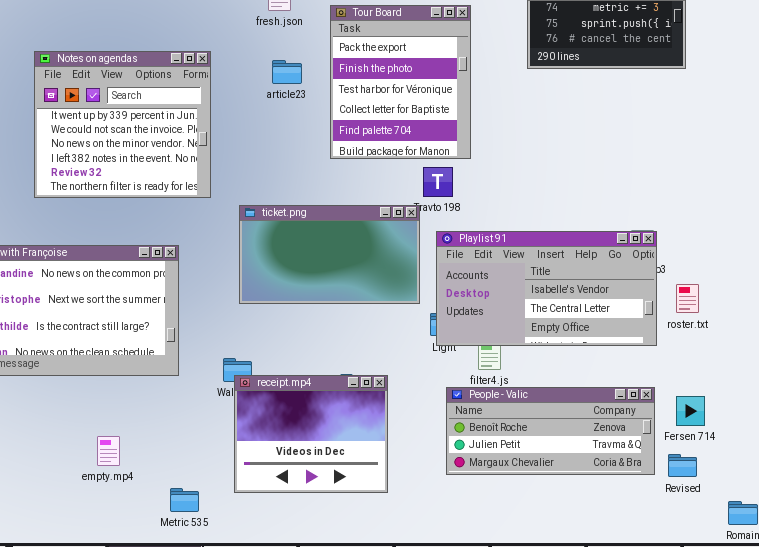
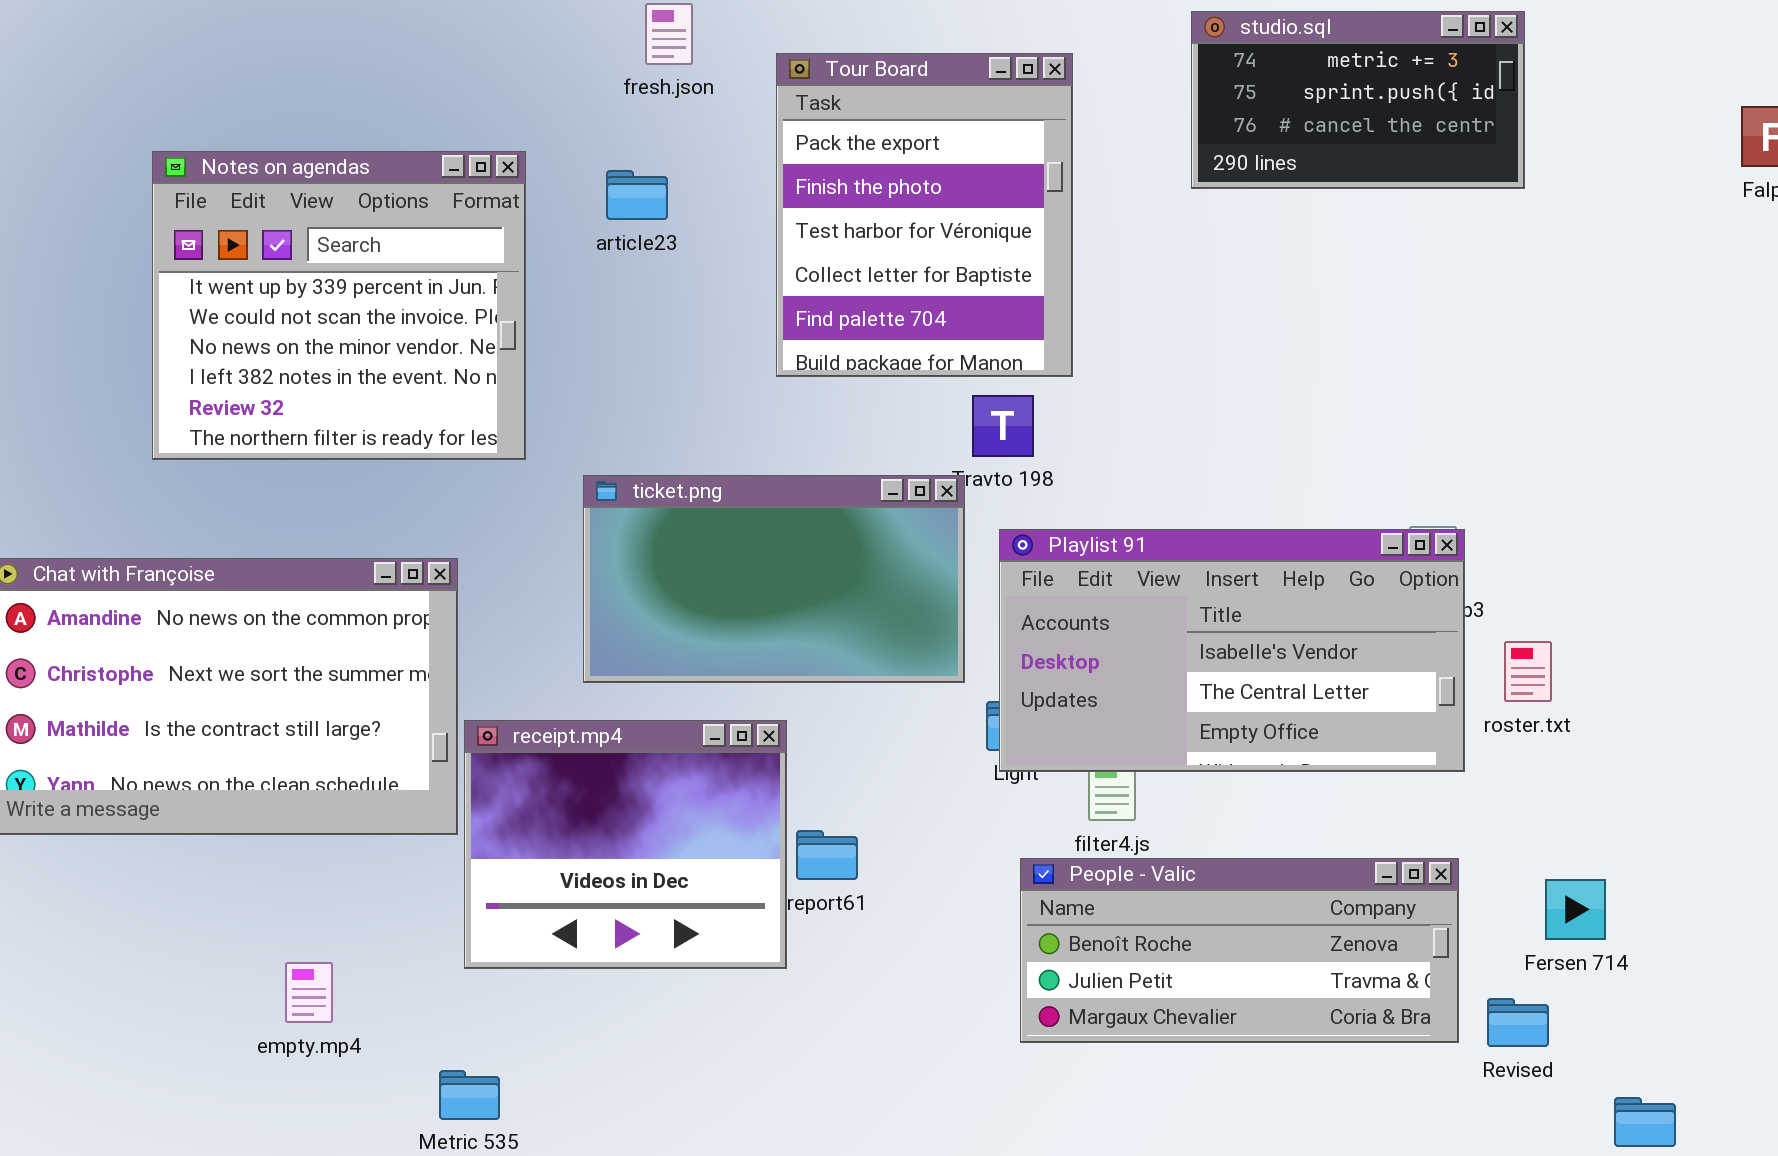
article23: [272,60,302,84] -> [606,170,668,220], moved
receipt.mp4: [234,375,388,493] -> [464,720,787,969], moved
Fersen 714: [676,396,705,426] -> [1545,879,1606,940], moved

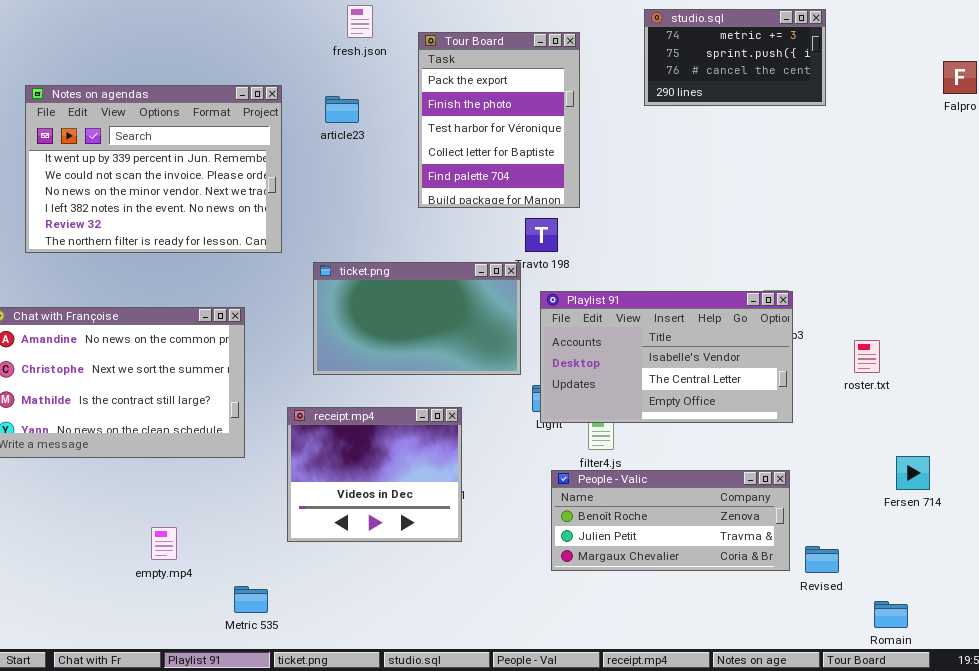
Notes on agendas: [152,151,526,460] -> [25,85,282,253], resized
roster.txt: [1504,641,1552,702] -> [854,340,880,373], moved
receipt.mp4: [464,720,787,969] -> [287,407,462,542], moved
Fersen 714: [1545,879,1606,940] -> [896,456,930,490], moved

